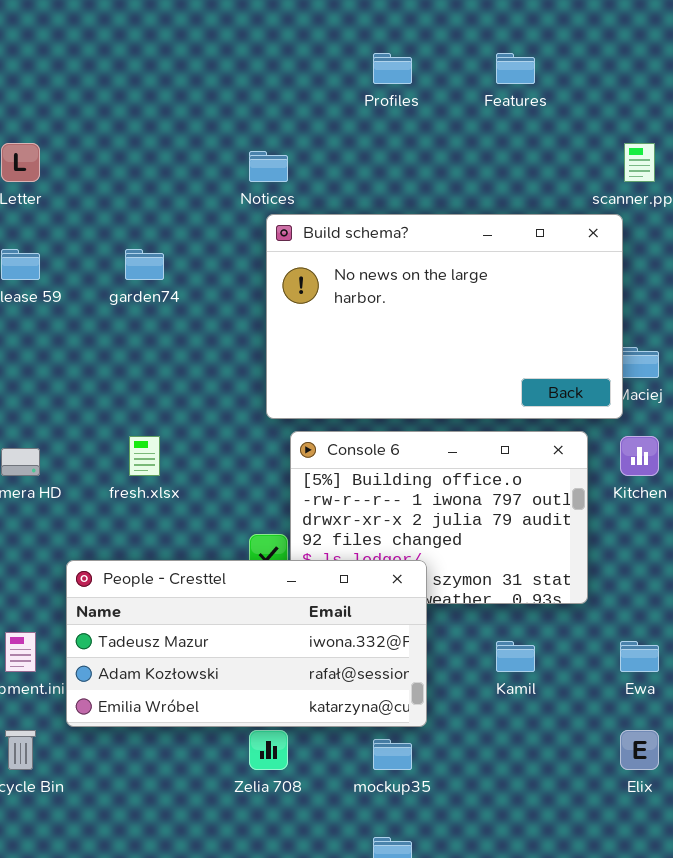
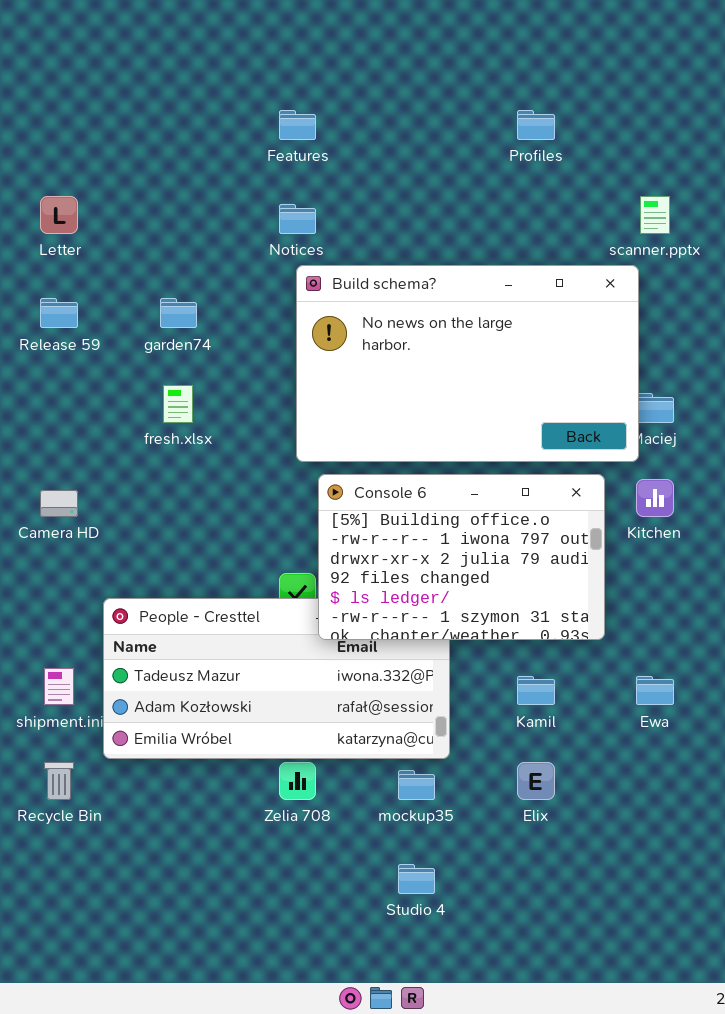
Profiles: [373,53,412,84] -> [517,110,555,140], moved
Features: [496,53,535,84] -> [279,110,316,140], moved
Console 6: [290,431,588,604] -> [318,474,605,640], raised
fresh.xlsx: [129,436,160,476] -> [163,385,193,423], moved
Elix: [620,730,659,770] -> [517,762,555,800], moved

